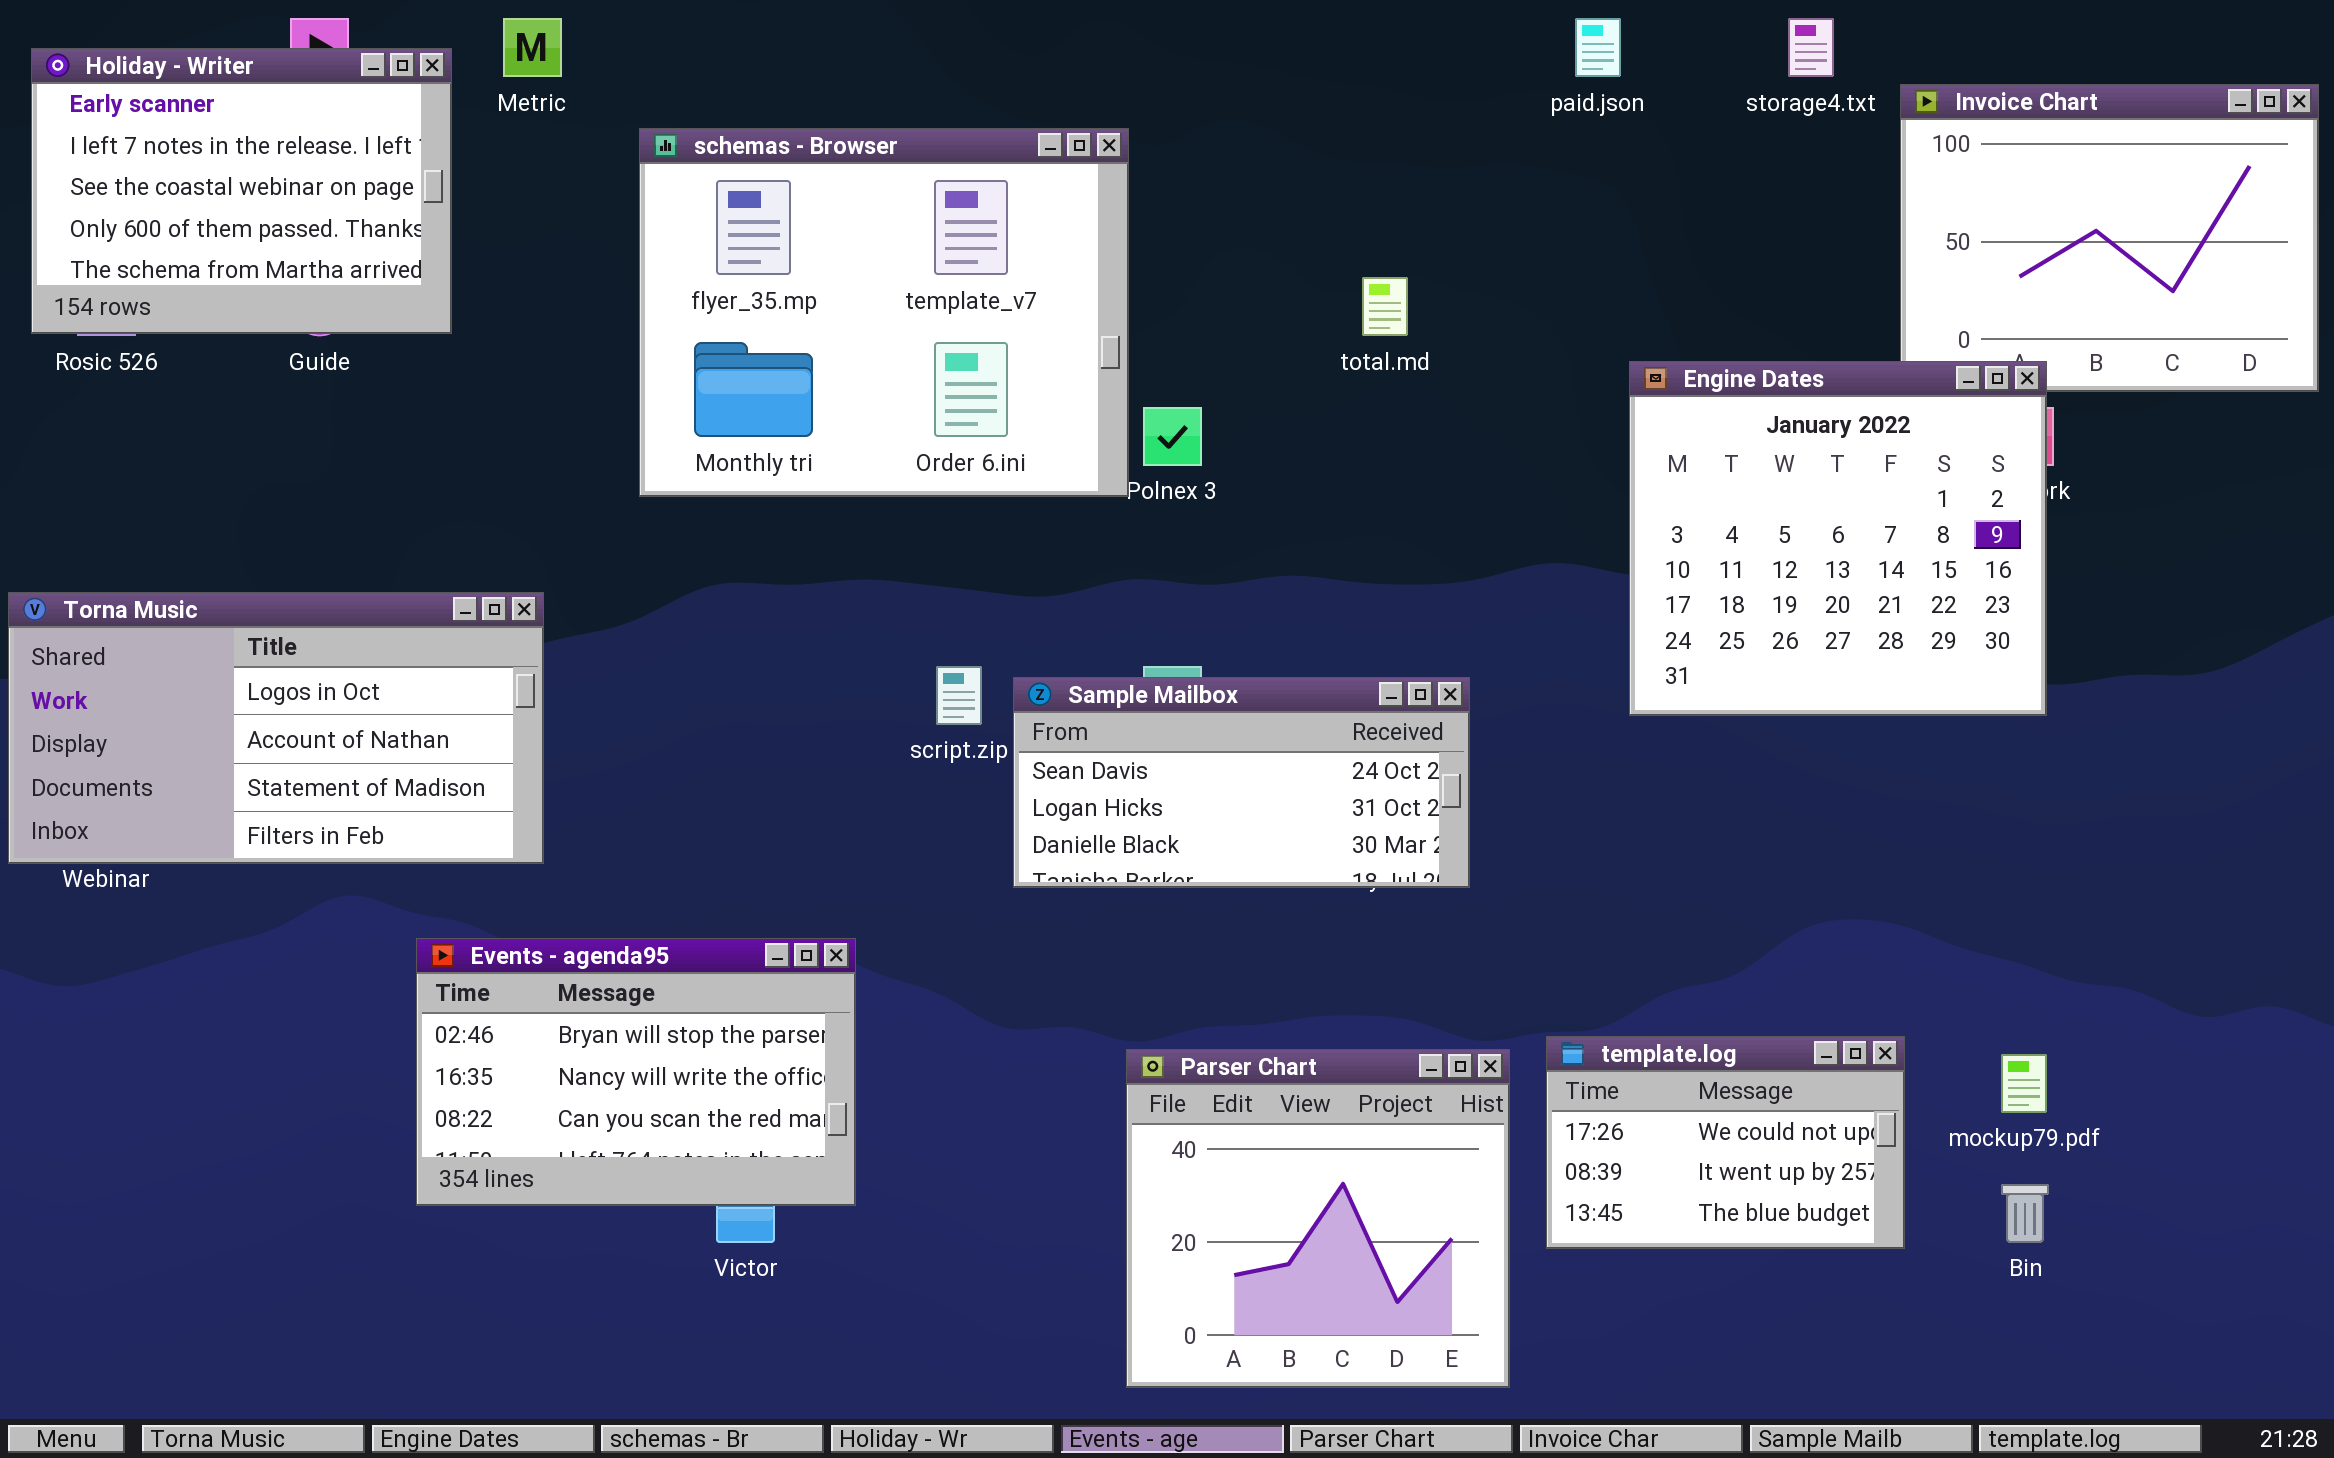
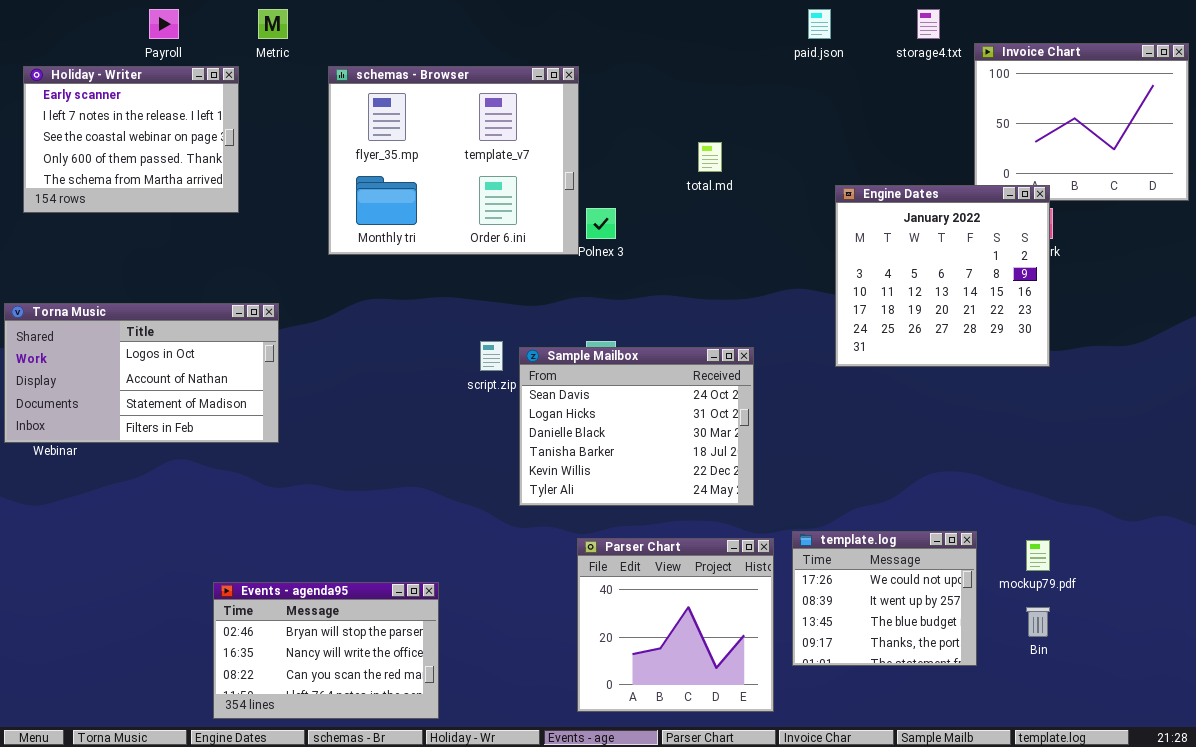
Holiday - Writer: [31,48,452,334] -> [23,66,239,213], moved
Sample Mailbox: [1013,677,1470,888] -> [519,347,754,506], resized
Events - agenda95: [416,938,856,1206] -> [213,582,439,719], moved
template.log: [1546,1036,1905,1249] -> [792,531,977,666], resized

